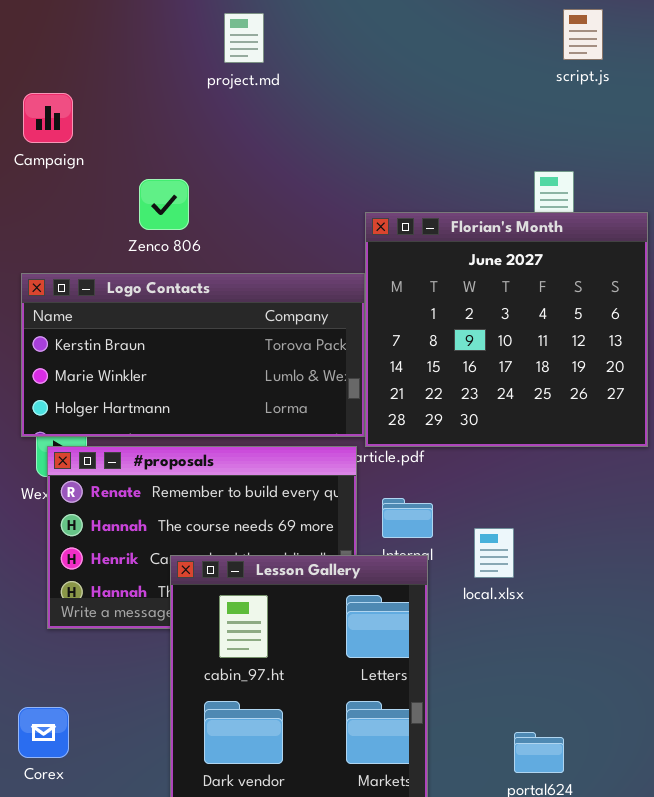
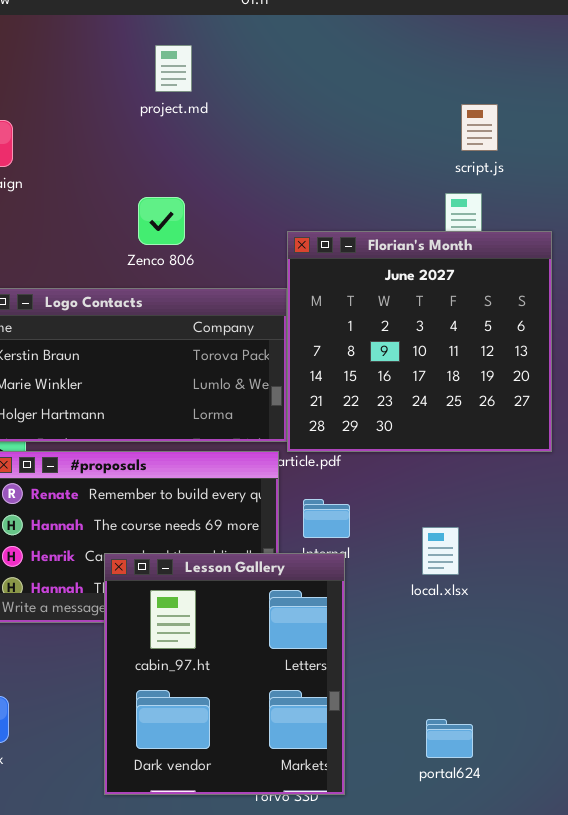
script.js: [563,9,603,60] -> [461,104,498,151], moved
Zenco 806: [139,179,189,230] -> [138,197,185,245], moved
local.xlsx: [474,528,514,578] -> [422,527,459,575], moved

